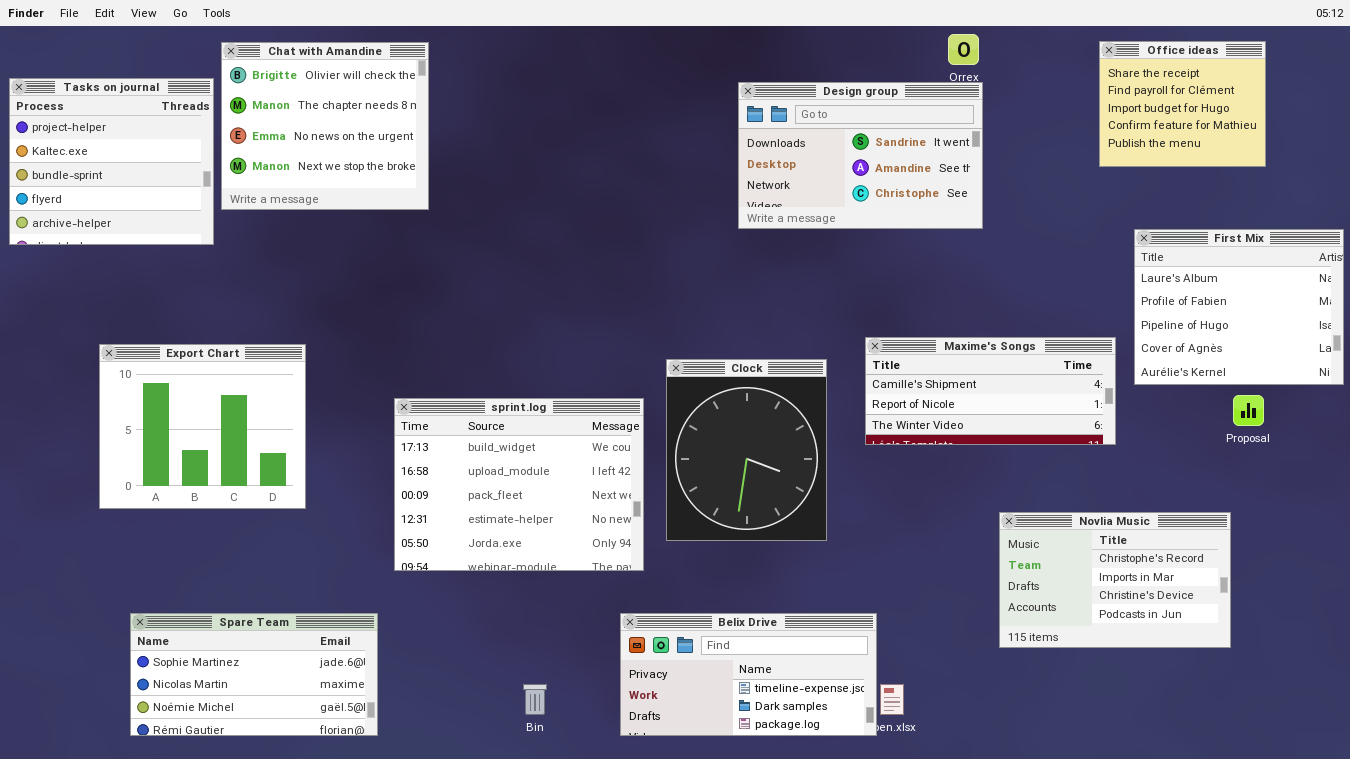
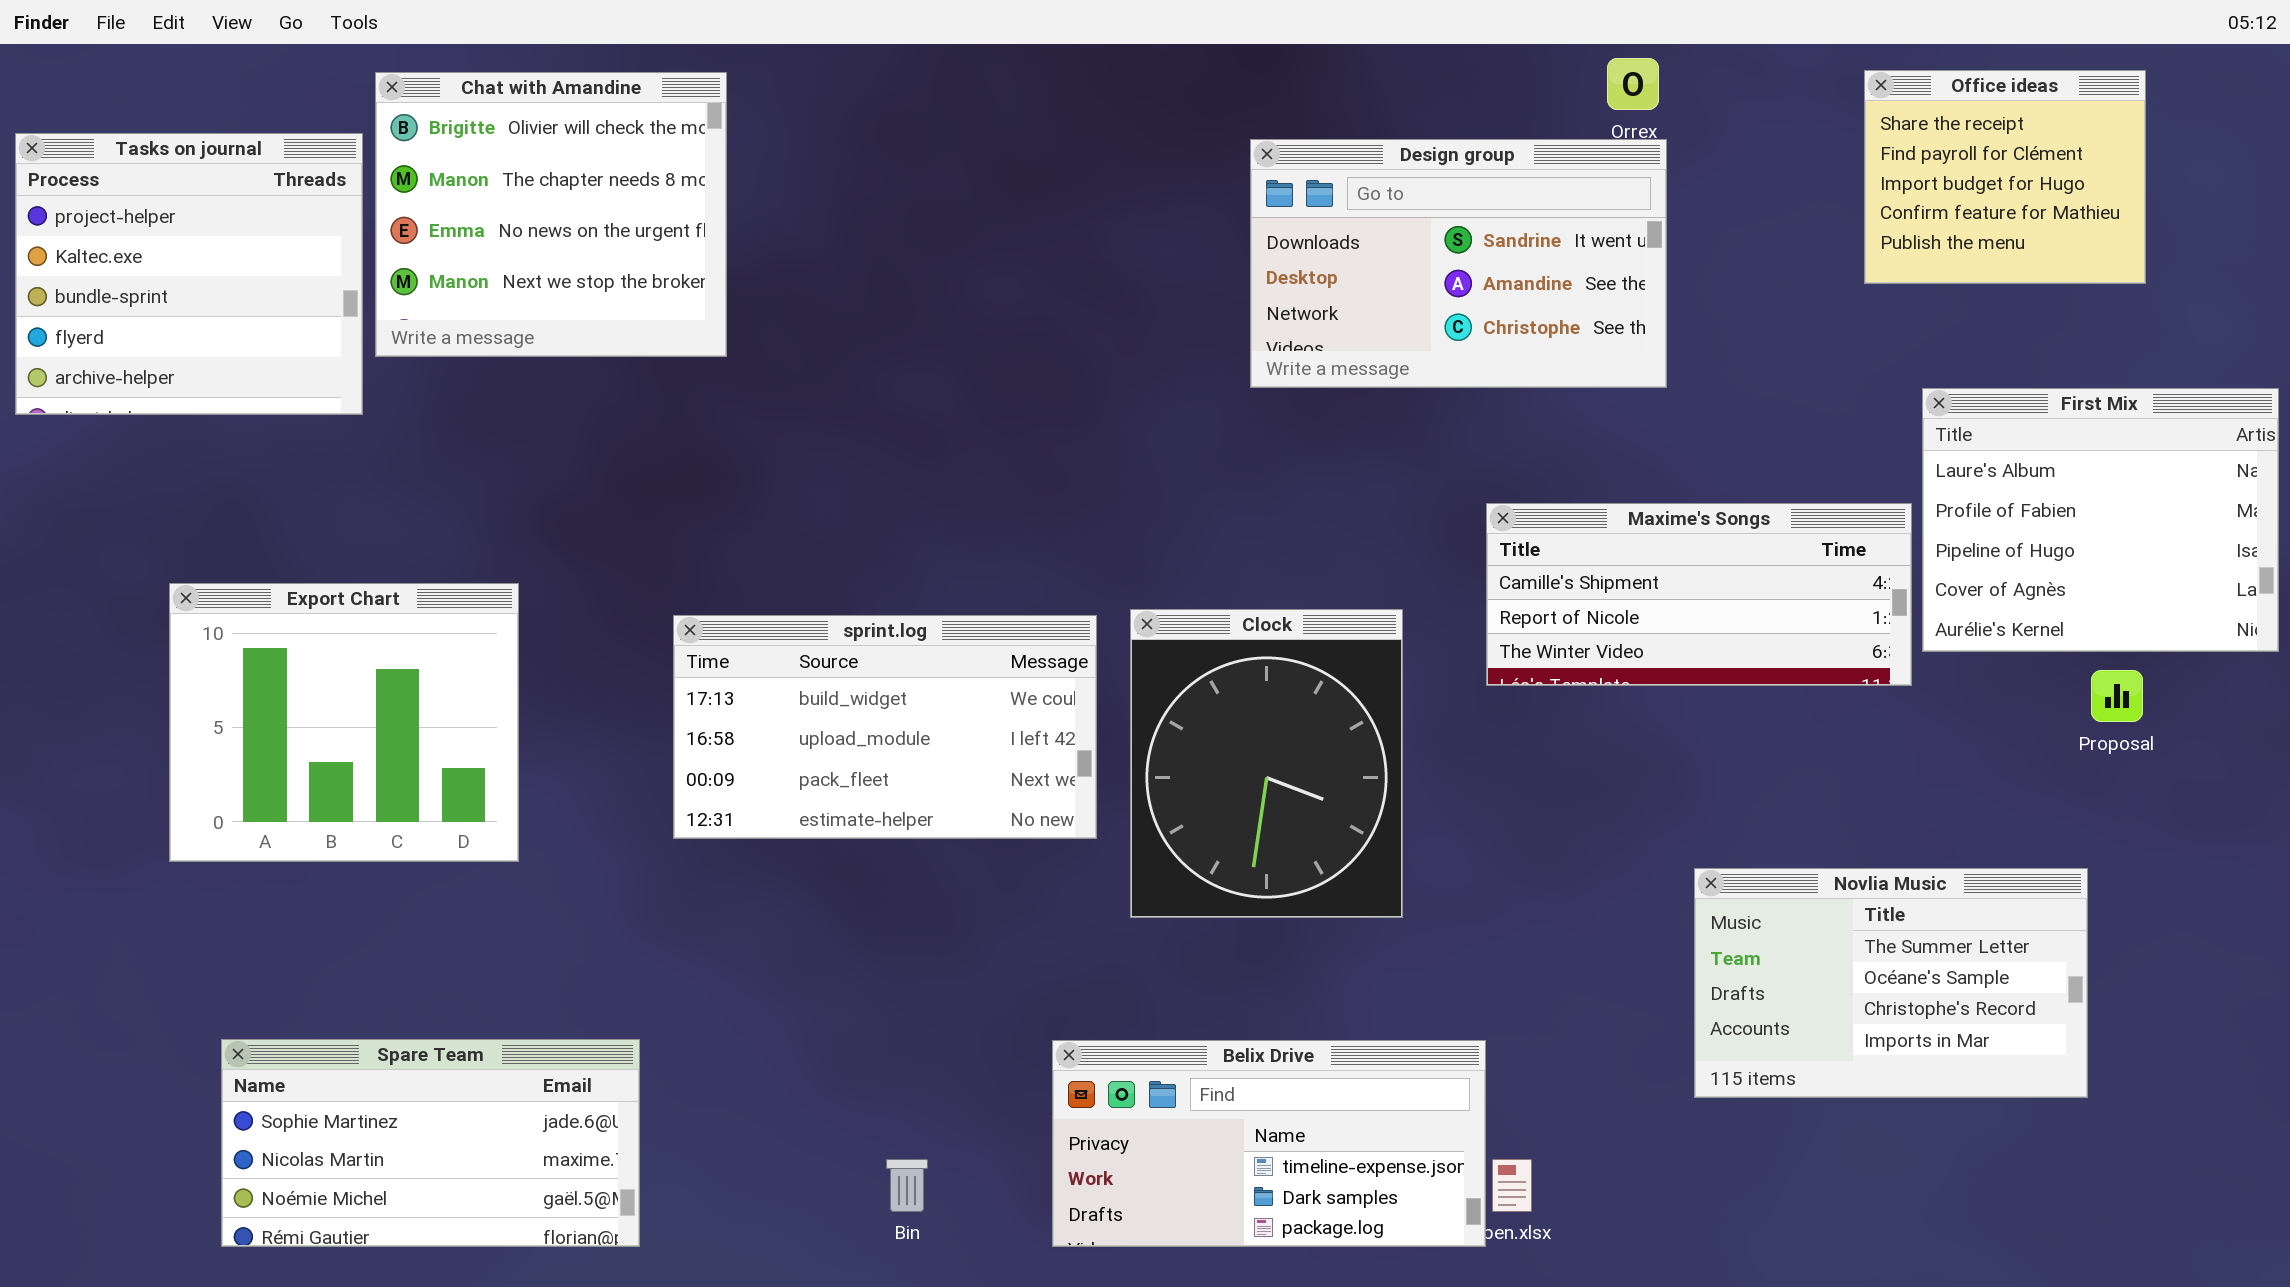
Maxime's Songs: [865,337,1116,445] -> [1486,503,1912,686], moved
sprint.log: [394,398,644,571] -> [673,615,1097,839], moved, resized
Novlia Music: [999,512,1231,648] -> [1694,868,2088,1098], scrolled up 2 rows

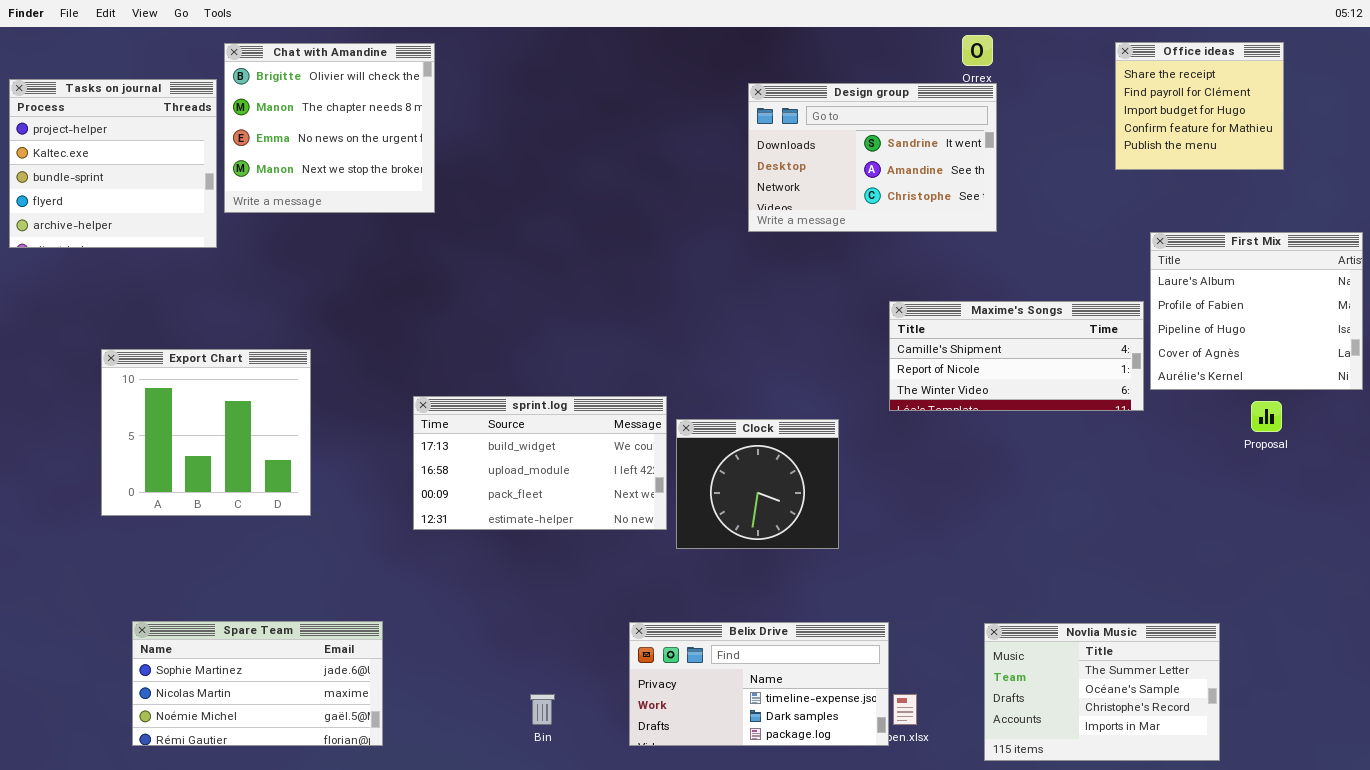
Clock: [1130,609,1403,918] -> [676,419,839,549], resized
sprint.log: [673,615,1097,839] -> [413,396,667,530], moved
Novlia Music: [1694,868,2088,1098] -> [984,623,1220,761], moved

